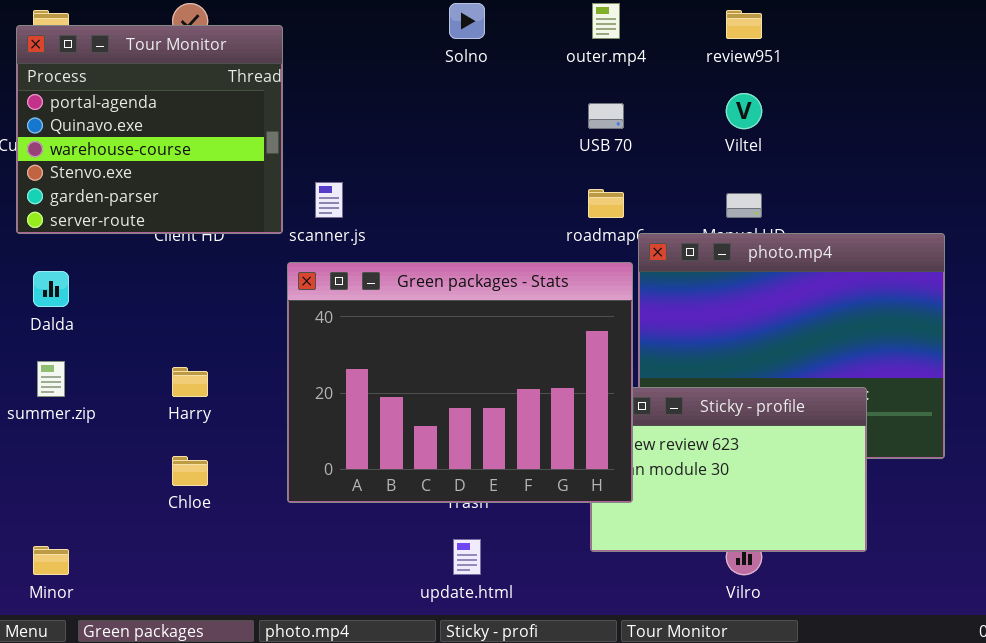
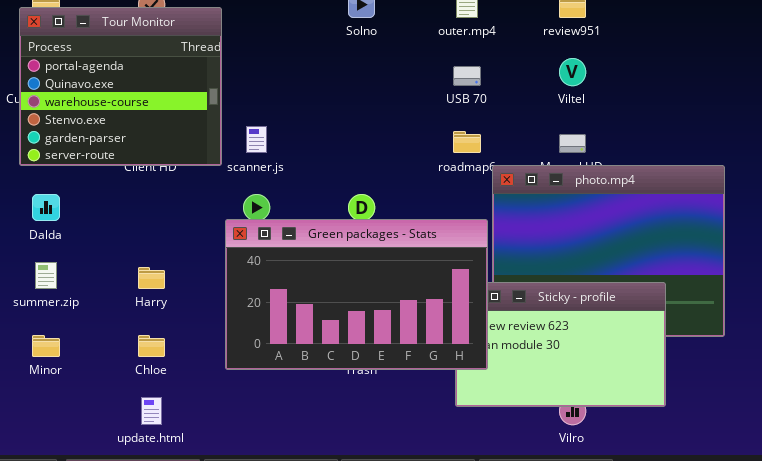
Green packages - Stats: [287,262,633,503] -> [225,219,488,370], resized
update.html: [453,539,481,575] -> [141,397,162,425], moved
Minor: [33,546,69,575] -> [32,335,60,357], moved

